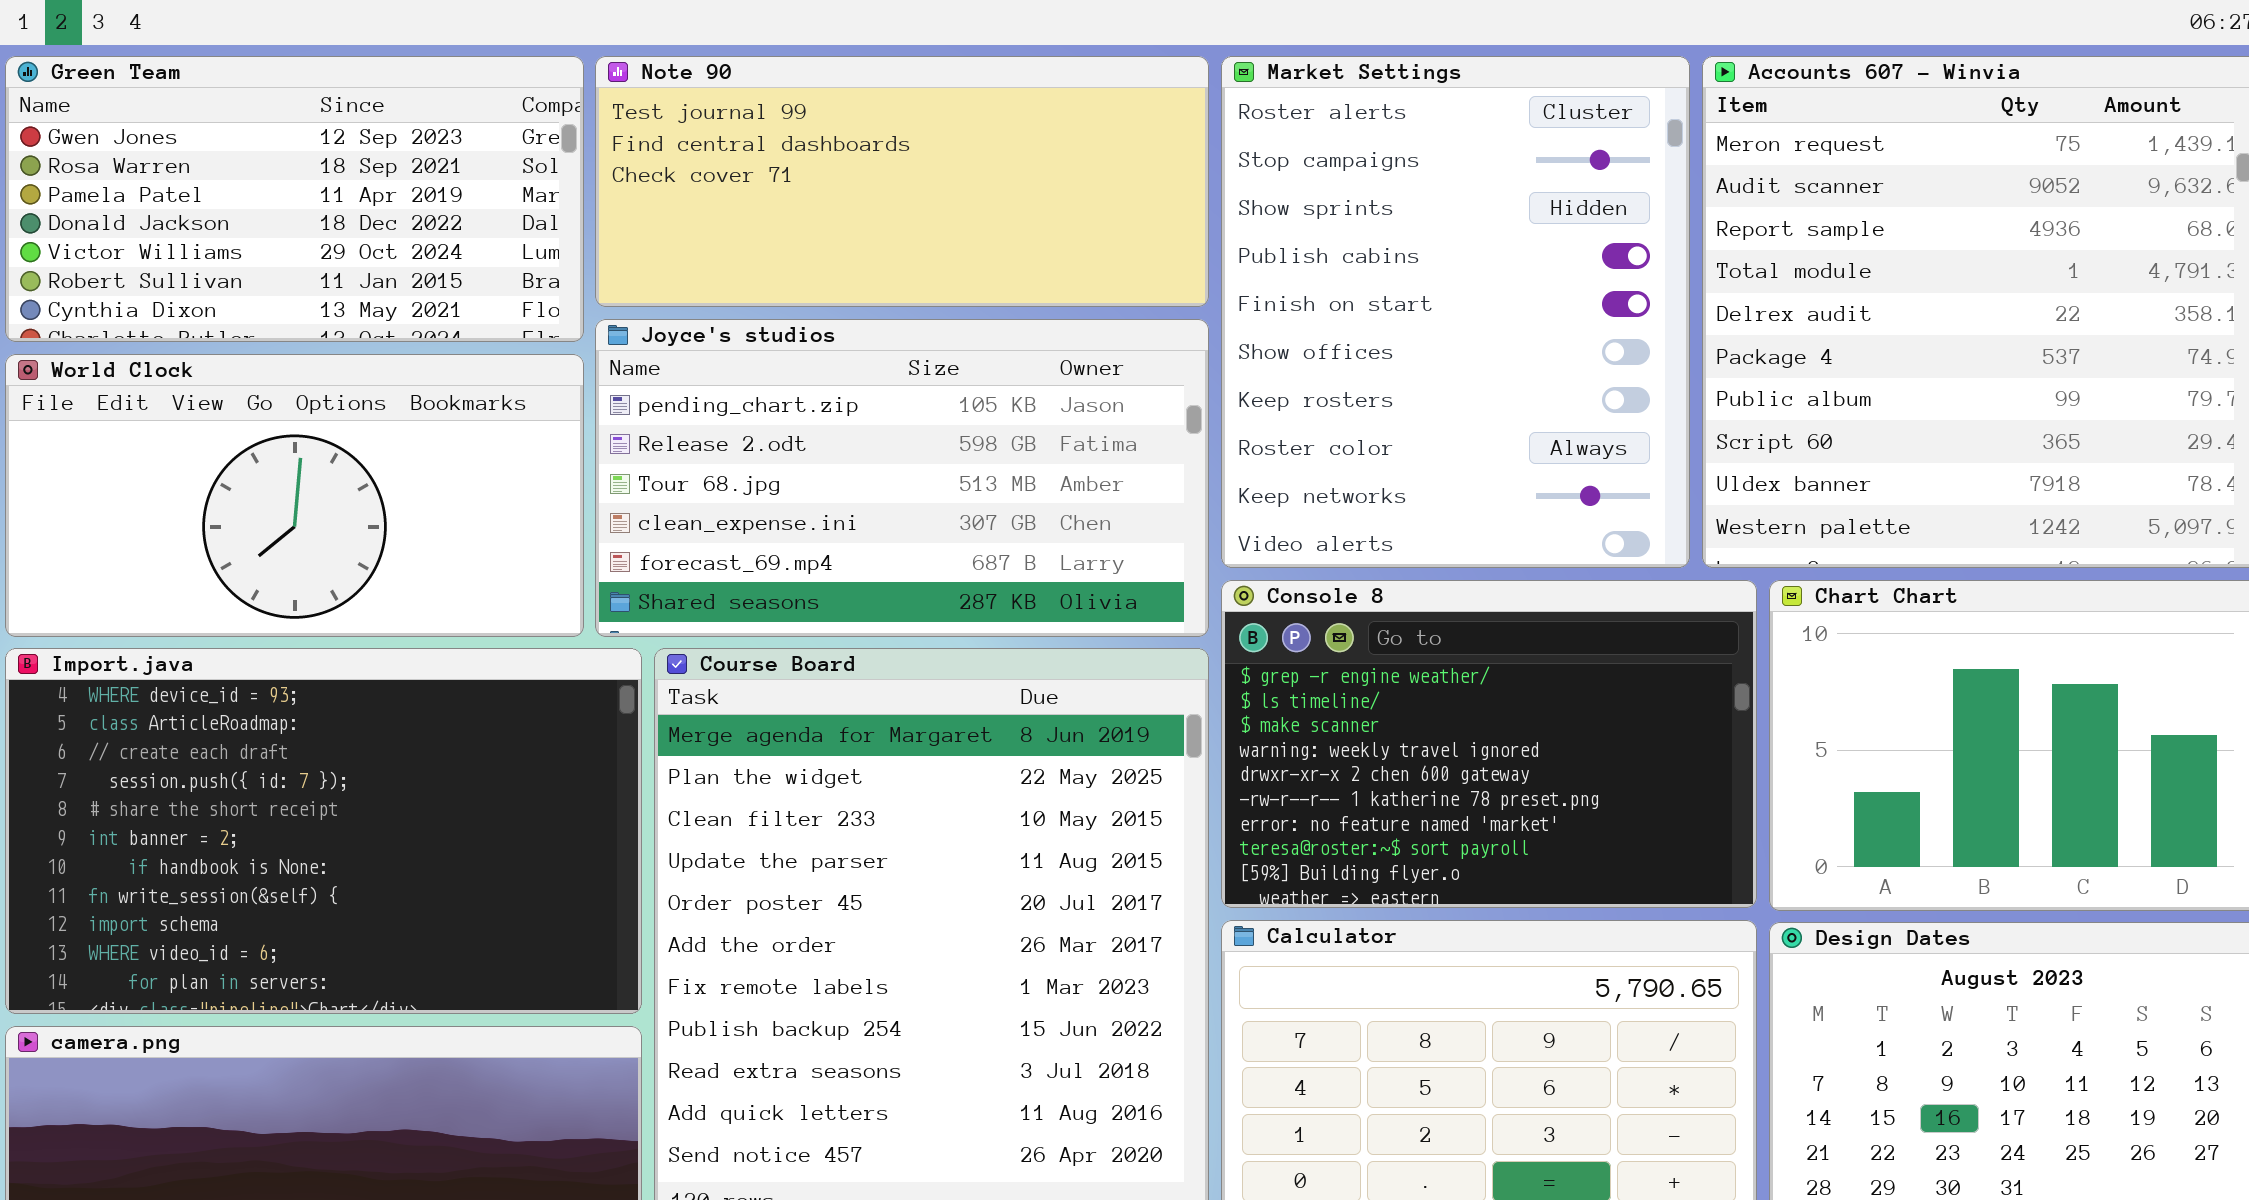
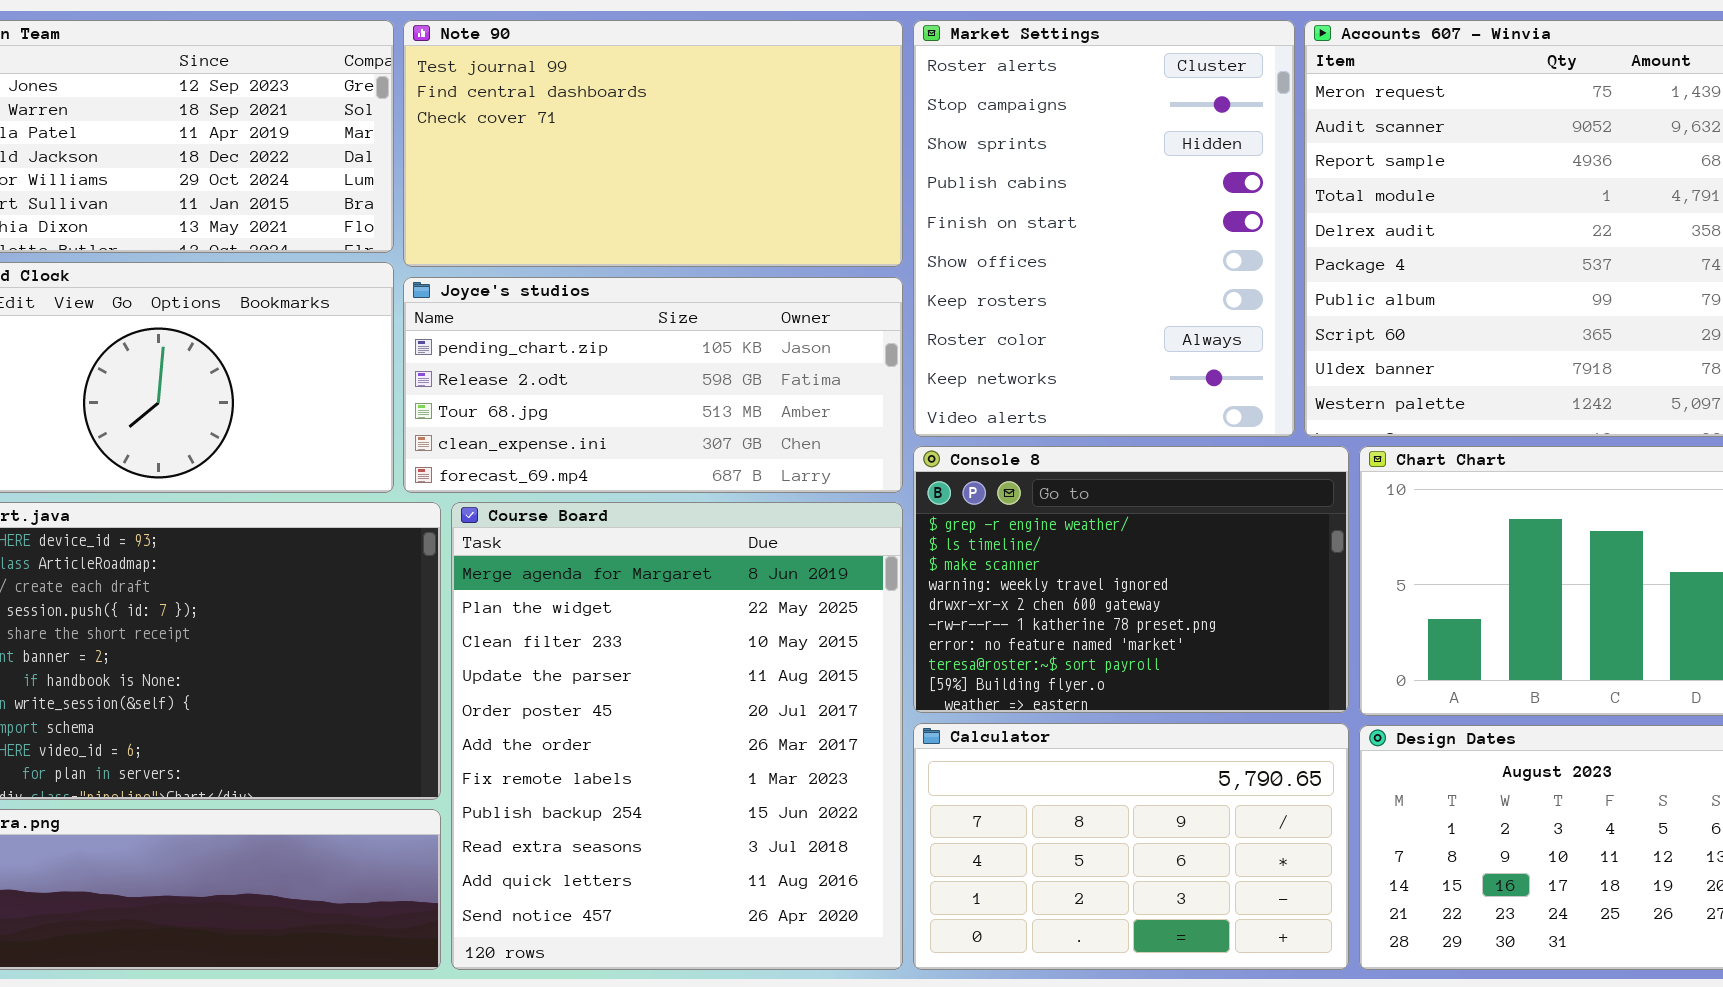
Note 90: [595,56,1209,307] -> [403,20,903,267], resized
Joyce's studios: [595,319,1209,637] -> [403,277,903,493], resized

